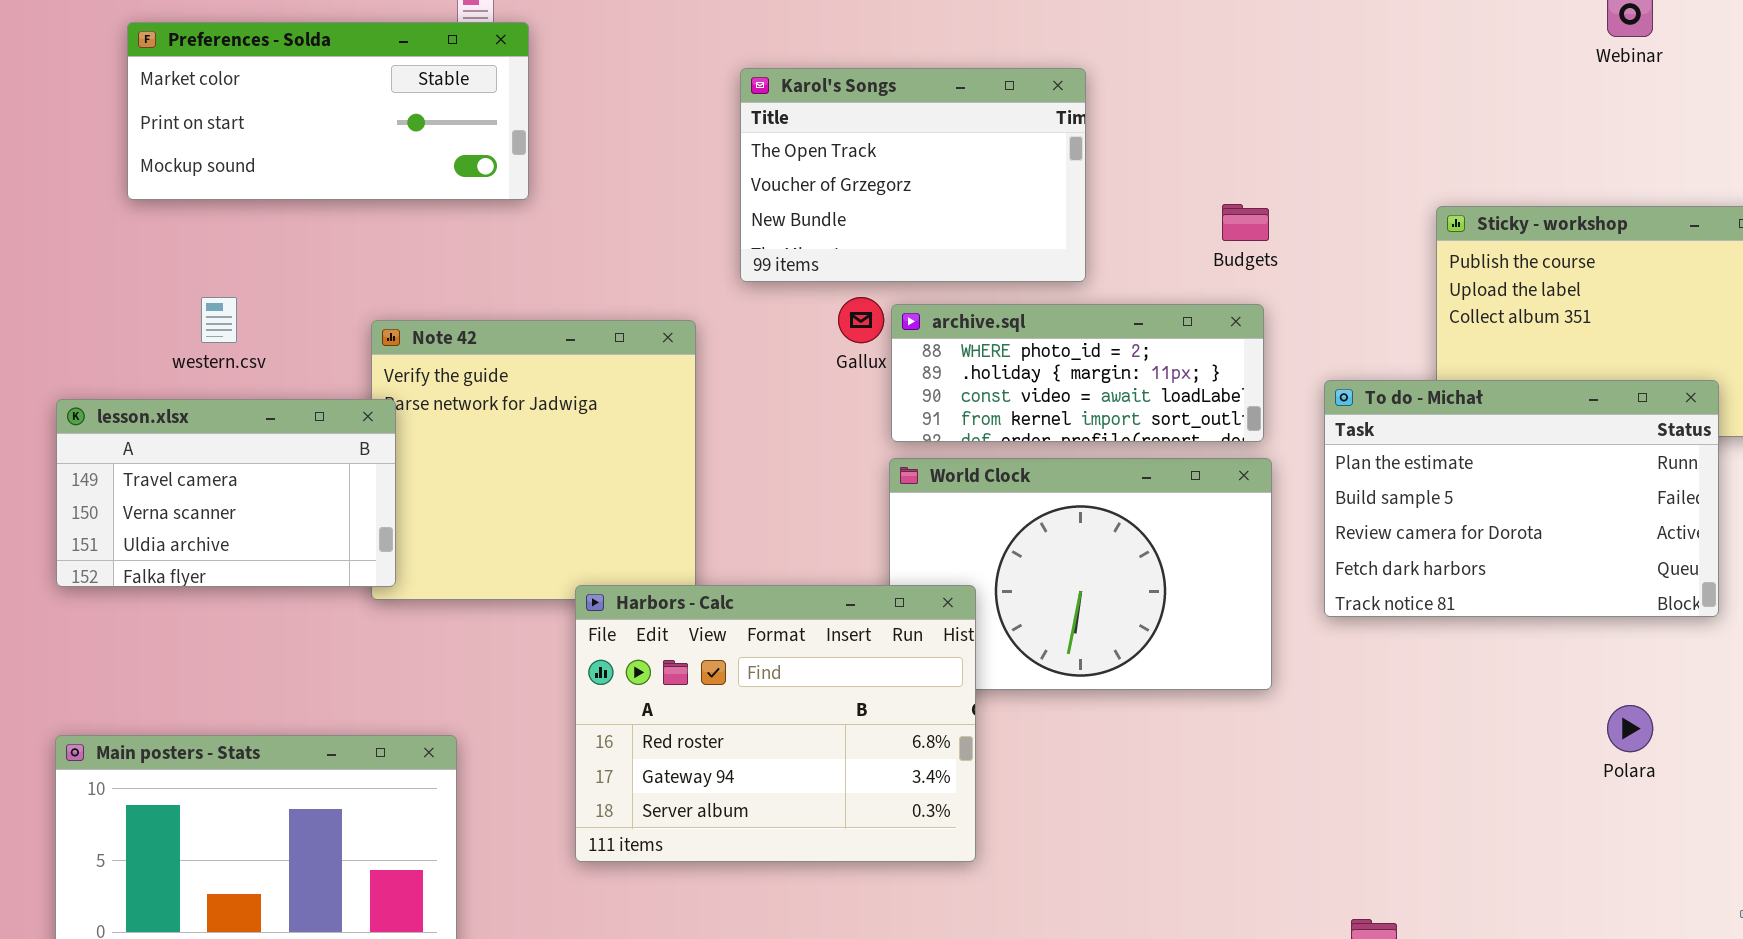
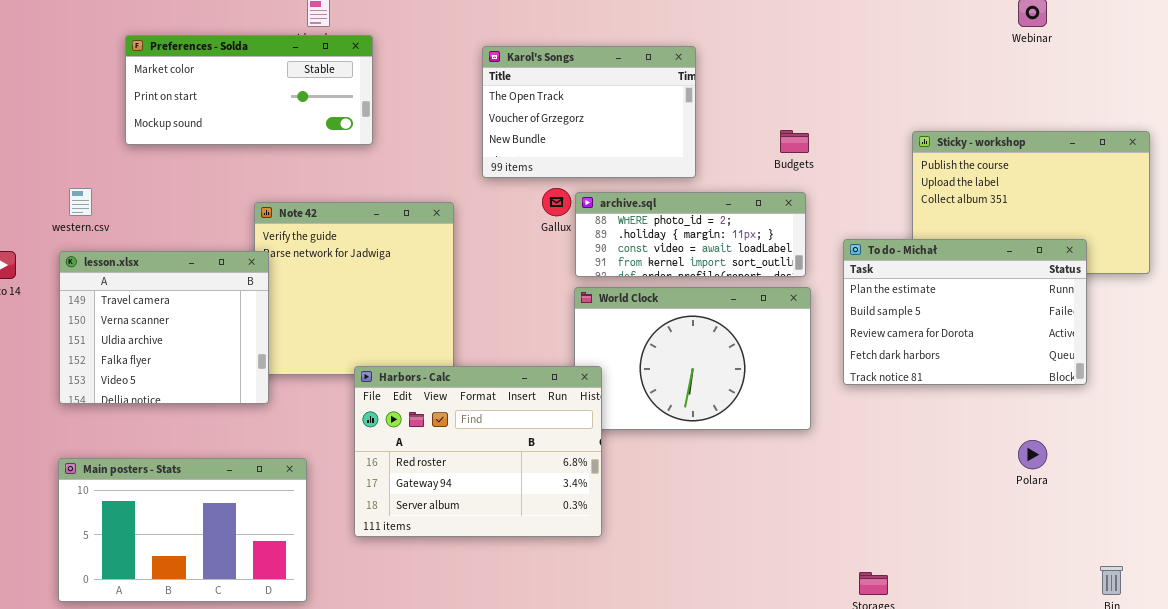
Preferences - Solda: [127,22,529,200] -> [125,35,373,145], moved
western.csv: [201,297,237,343] -> [69,188,92,216], moved
lesson.xlsx: [56,399,396,587] -> [59,251,269,404], resized
Harbors - Calc: [575,585,976,862] -> [354,366,602,537], moved

